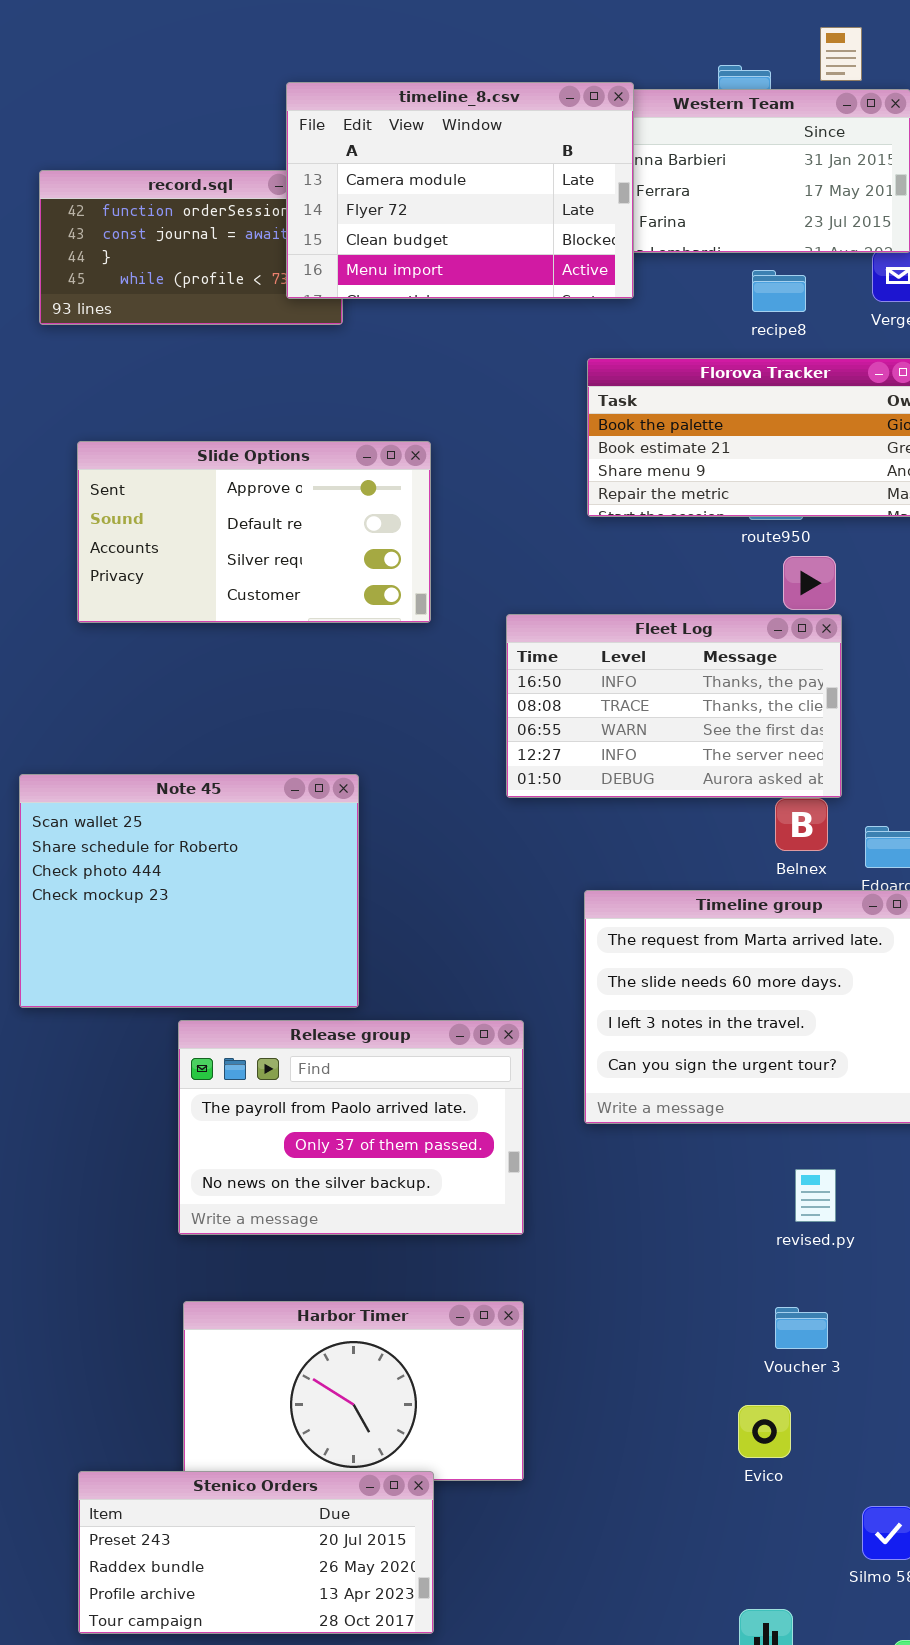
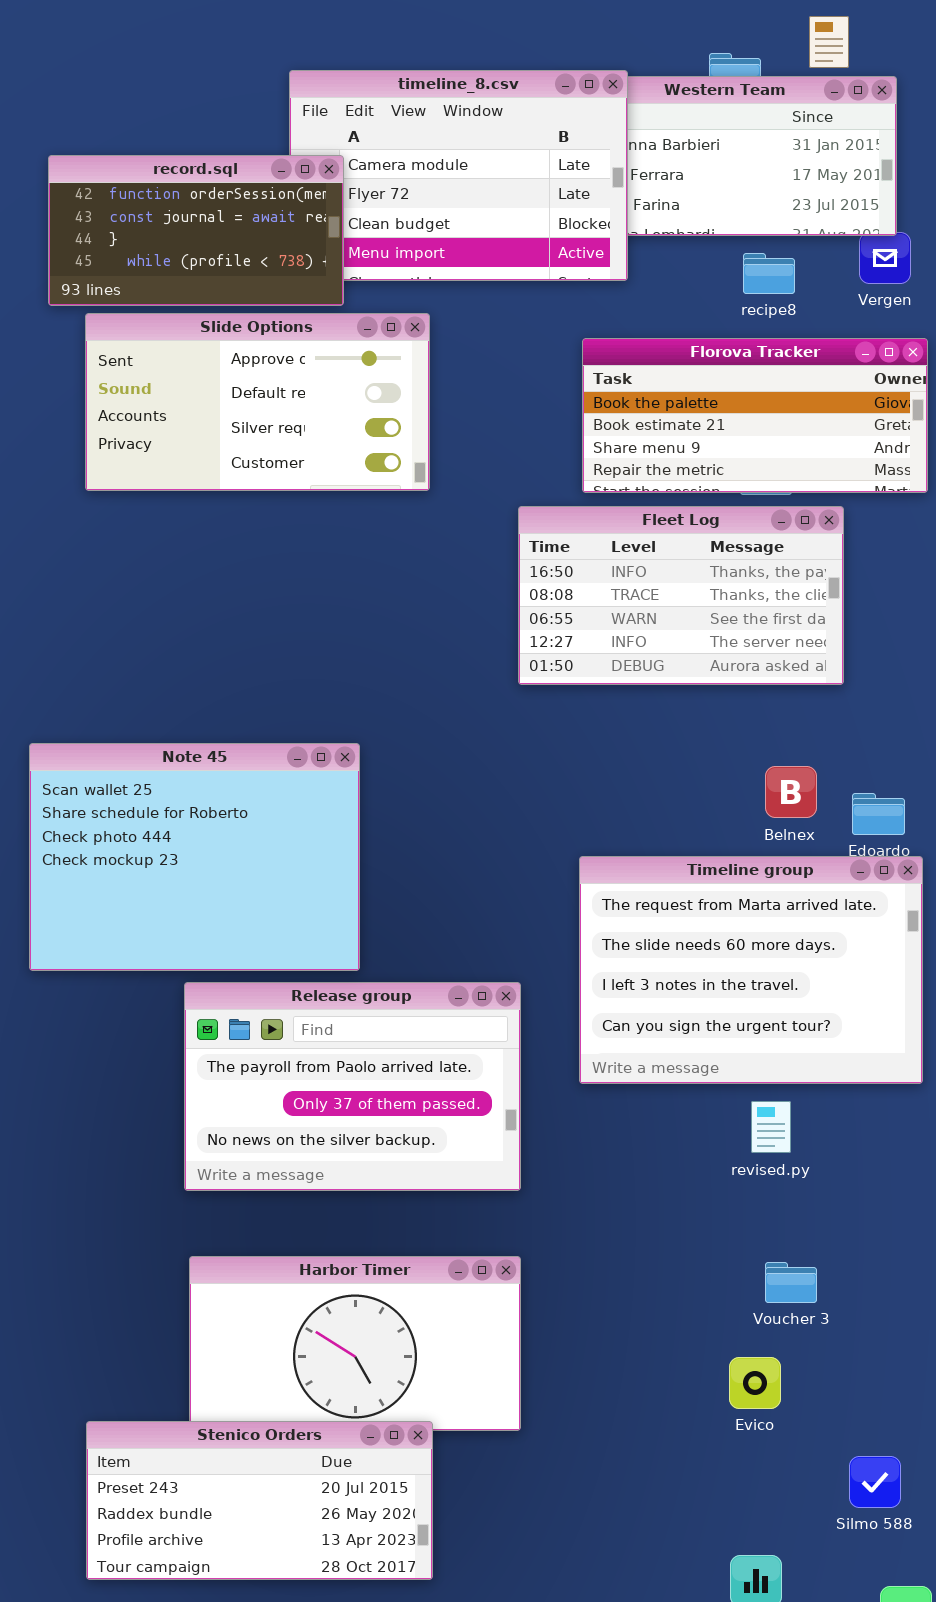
record.sql: [39,170,343,325] -> [48,155,344,306], raised
Slide Options: [77,441,431,623] -> [85,313,430,491], moved
Fleet Log: [506,614,842,798] -> [518,506,844,685], moved
revised.py: [795,1169,836,1222] -> [751,1101,791,1153], moved

